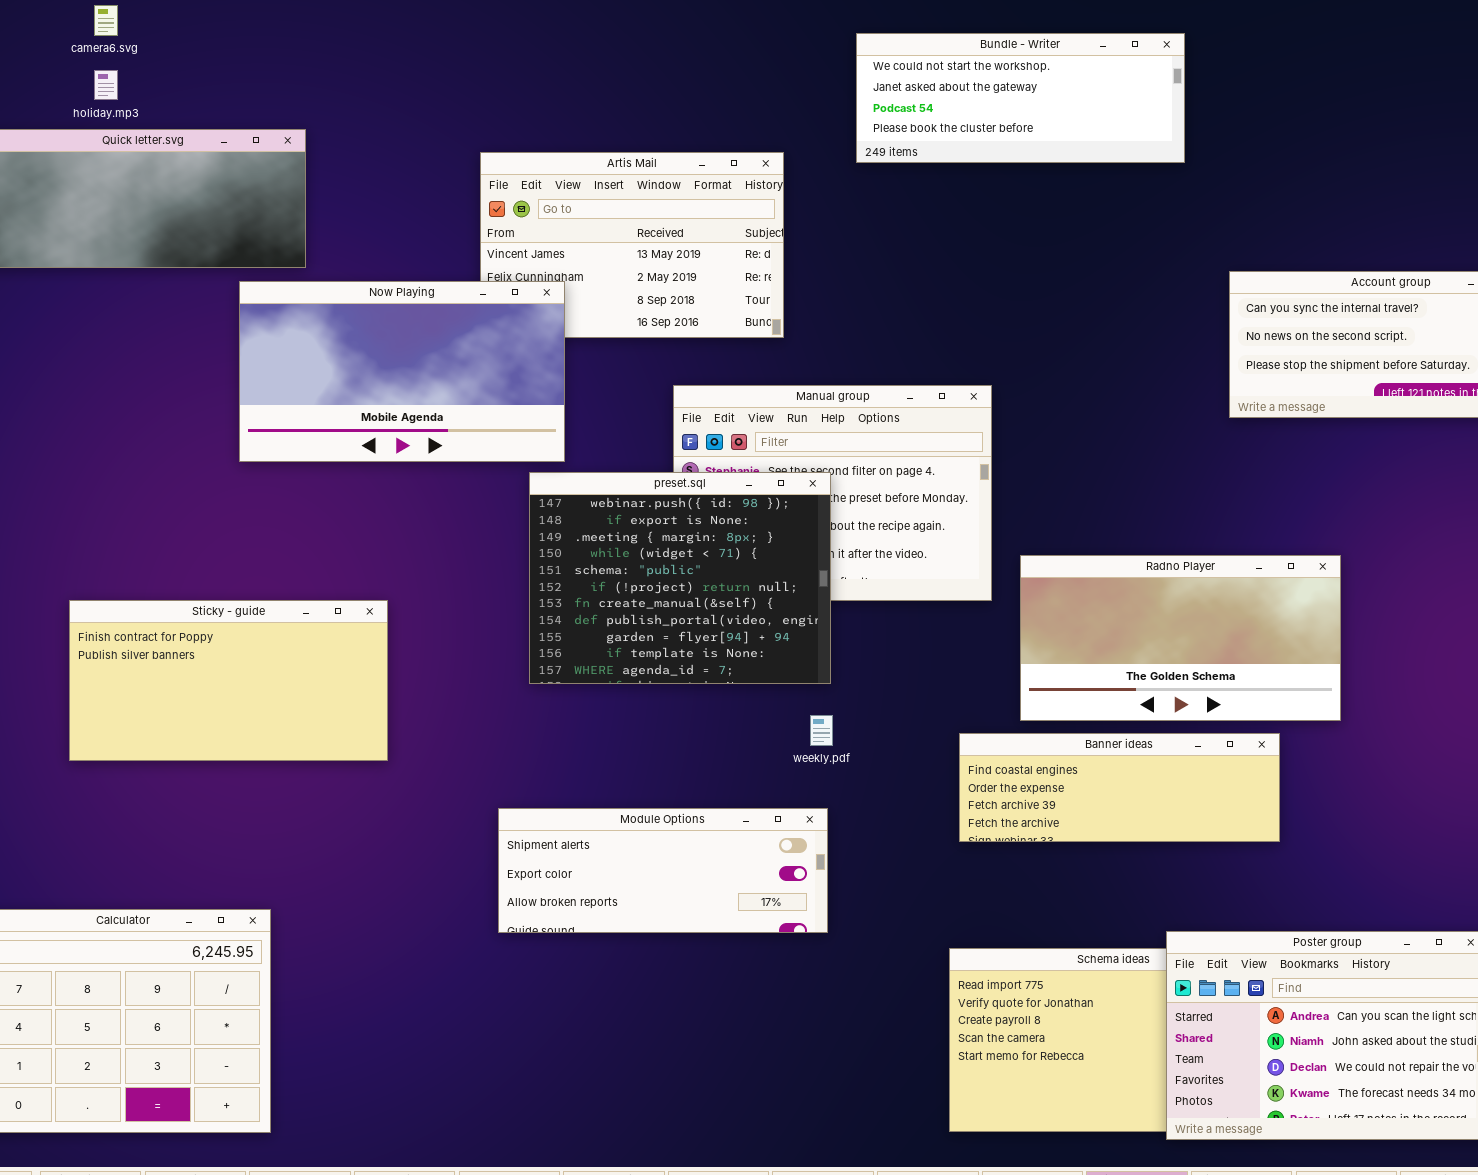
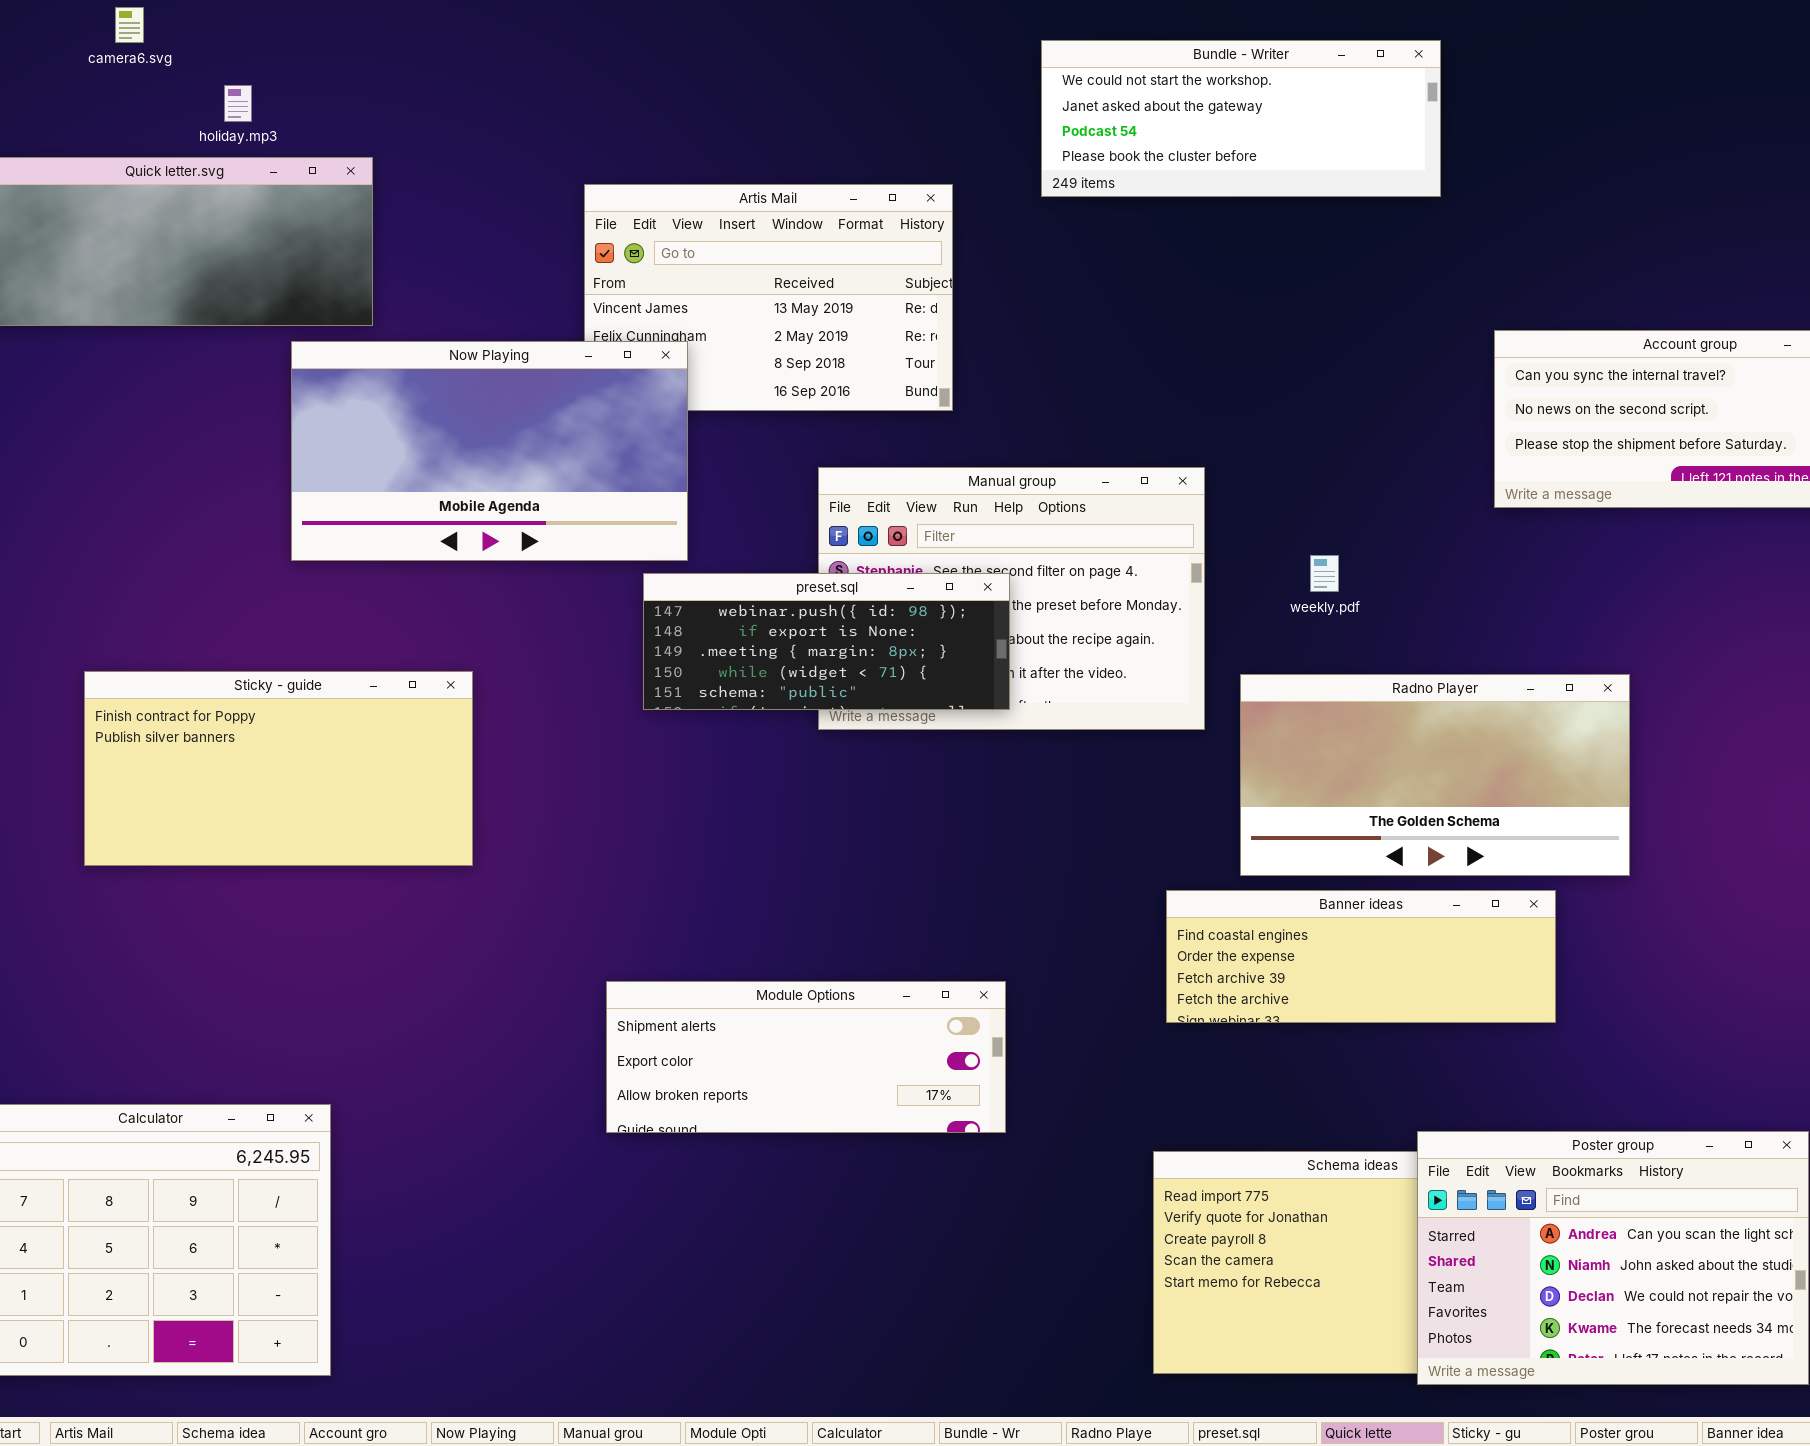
holiday.mp3: [94,70,118,100] -> [224,85,252,122], moved
preset.sql: [529,472,831,684] -> [643,573,1010,710], resized
Sticky - guide: [69,600,388,761] -> [84,671,473,866], moved
weekly.pdf: [810,715,833,746] -> [1310,555,1339,592], moved

